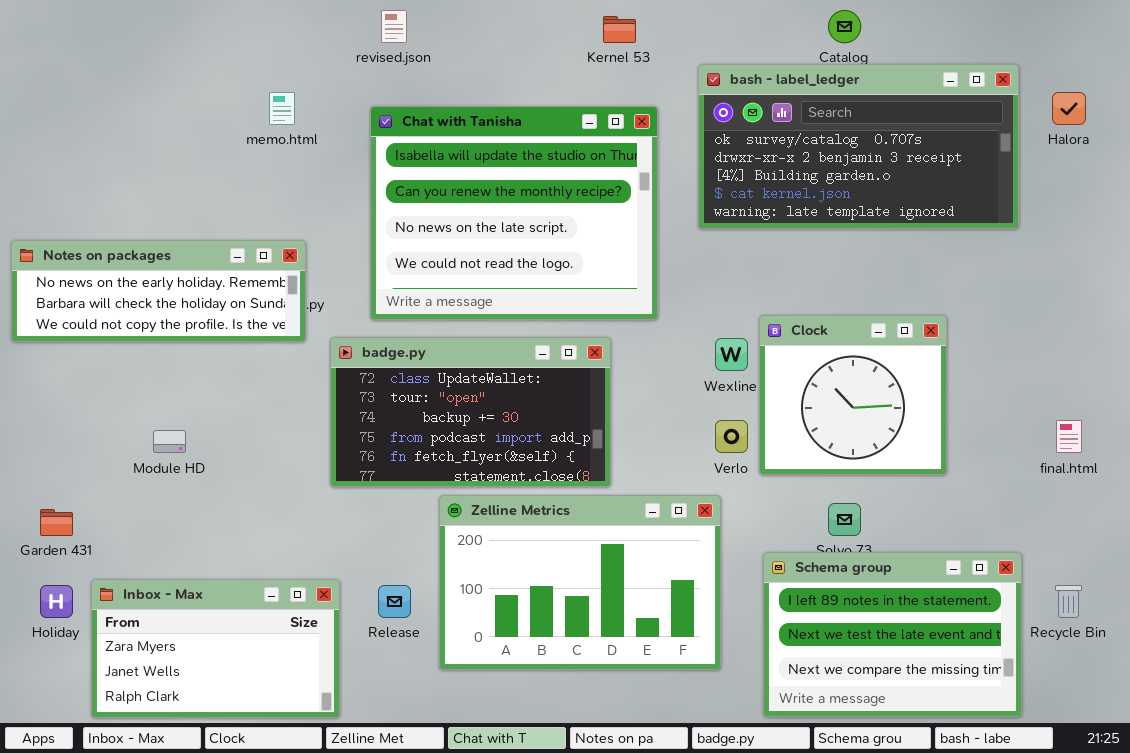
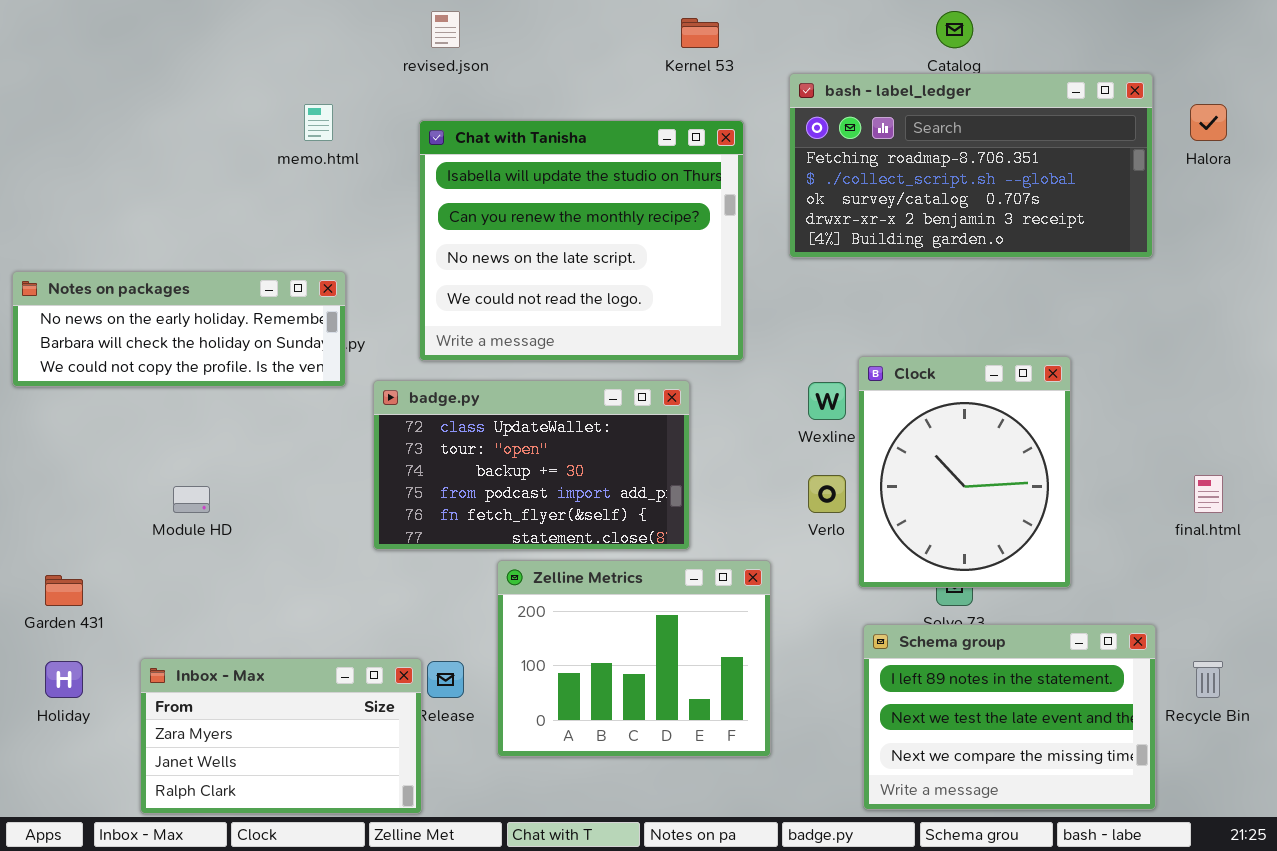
bash - label_ledger: [698,64,1019,229] -> [789,73,1153,258], scrolled up 2 rows
Clock: [759,315,947,475] -> [858,356,1071,588], resized
Zelline Metrics: [439,495,721,670] -> [497,560,771,757], resized
Inbox - Max: [91,579,340,718] -> [140,658,422,814], moved

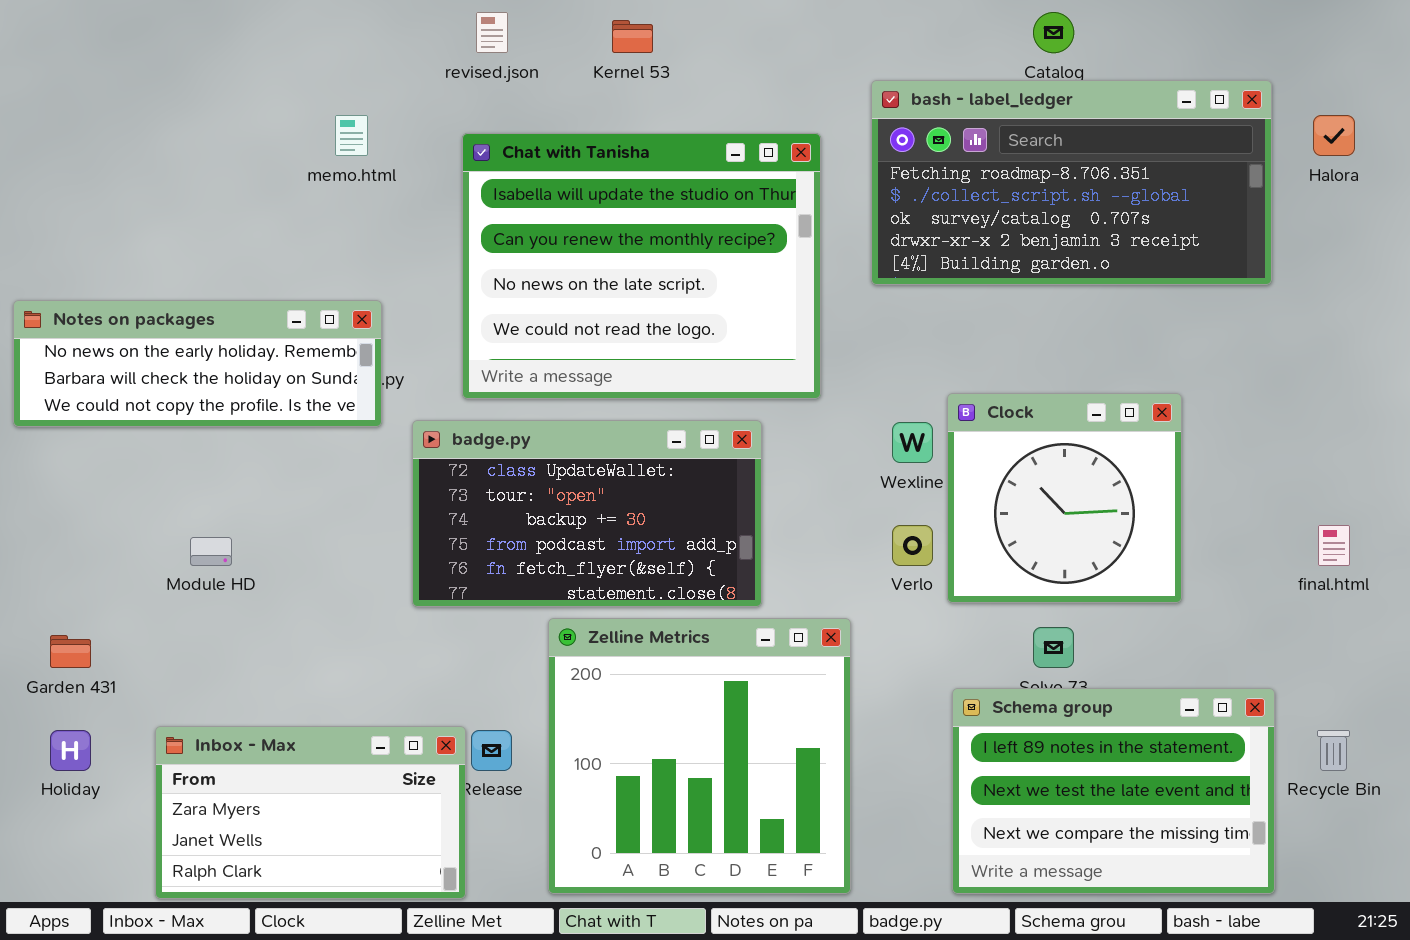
Kernel 53: [681,18,719,48] -> [612,20,653,53], moved
Clock: [858,356,1071,588] -> [947,393,1182,603], resized
Zelline Metrics: [497,560,771,757] -> [548,618,851,894], resized

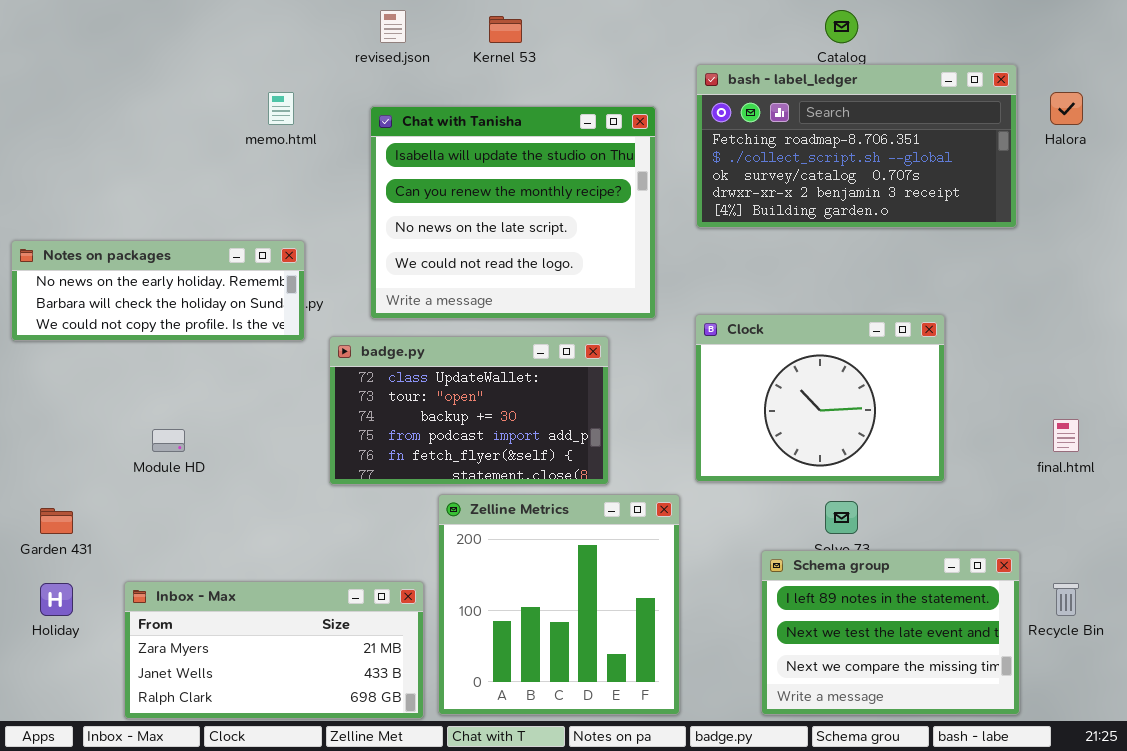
Clock: [947,393,1182,603] -> [695,314,945,482], resized
Inbox - Max: [155,726,466,899] -> [124,581,424,719], resized

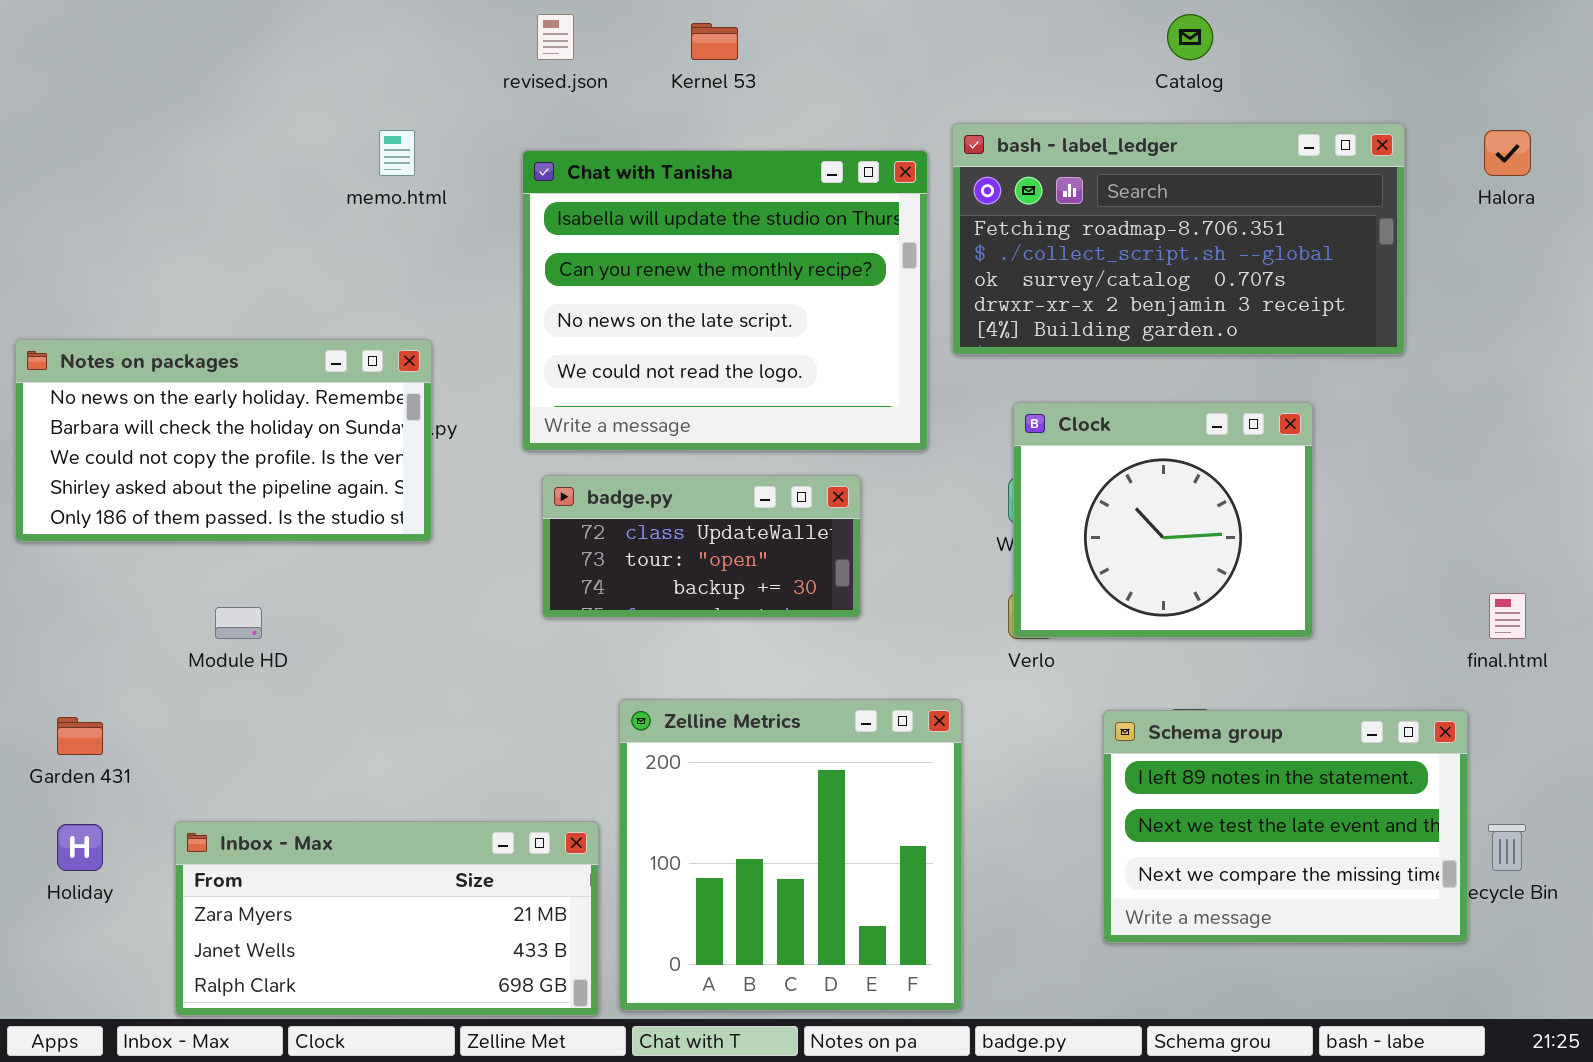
bash - label_ledger: [696,64,1017,228] -> [952,123,1405,355], moved
Notes on packages: [11,240,305,341] -> [15,339,432,542], resized
Clock: [695,314,945,482] -> [1013,402,1313,638], moved, resized
badge.py: [329,336,609,485] -> [542,475,861,618], resized
Schema group: [761,550,1020,715] -> [1103,710,1468,943], moved

